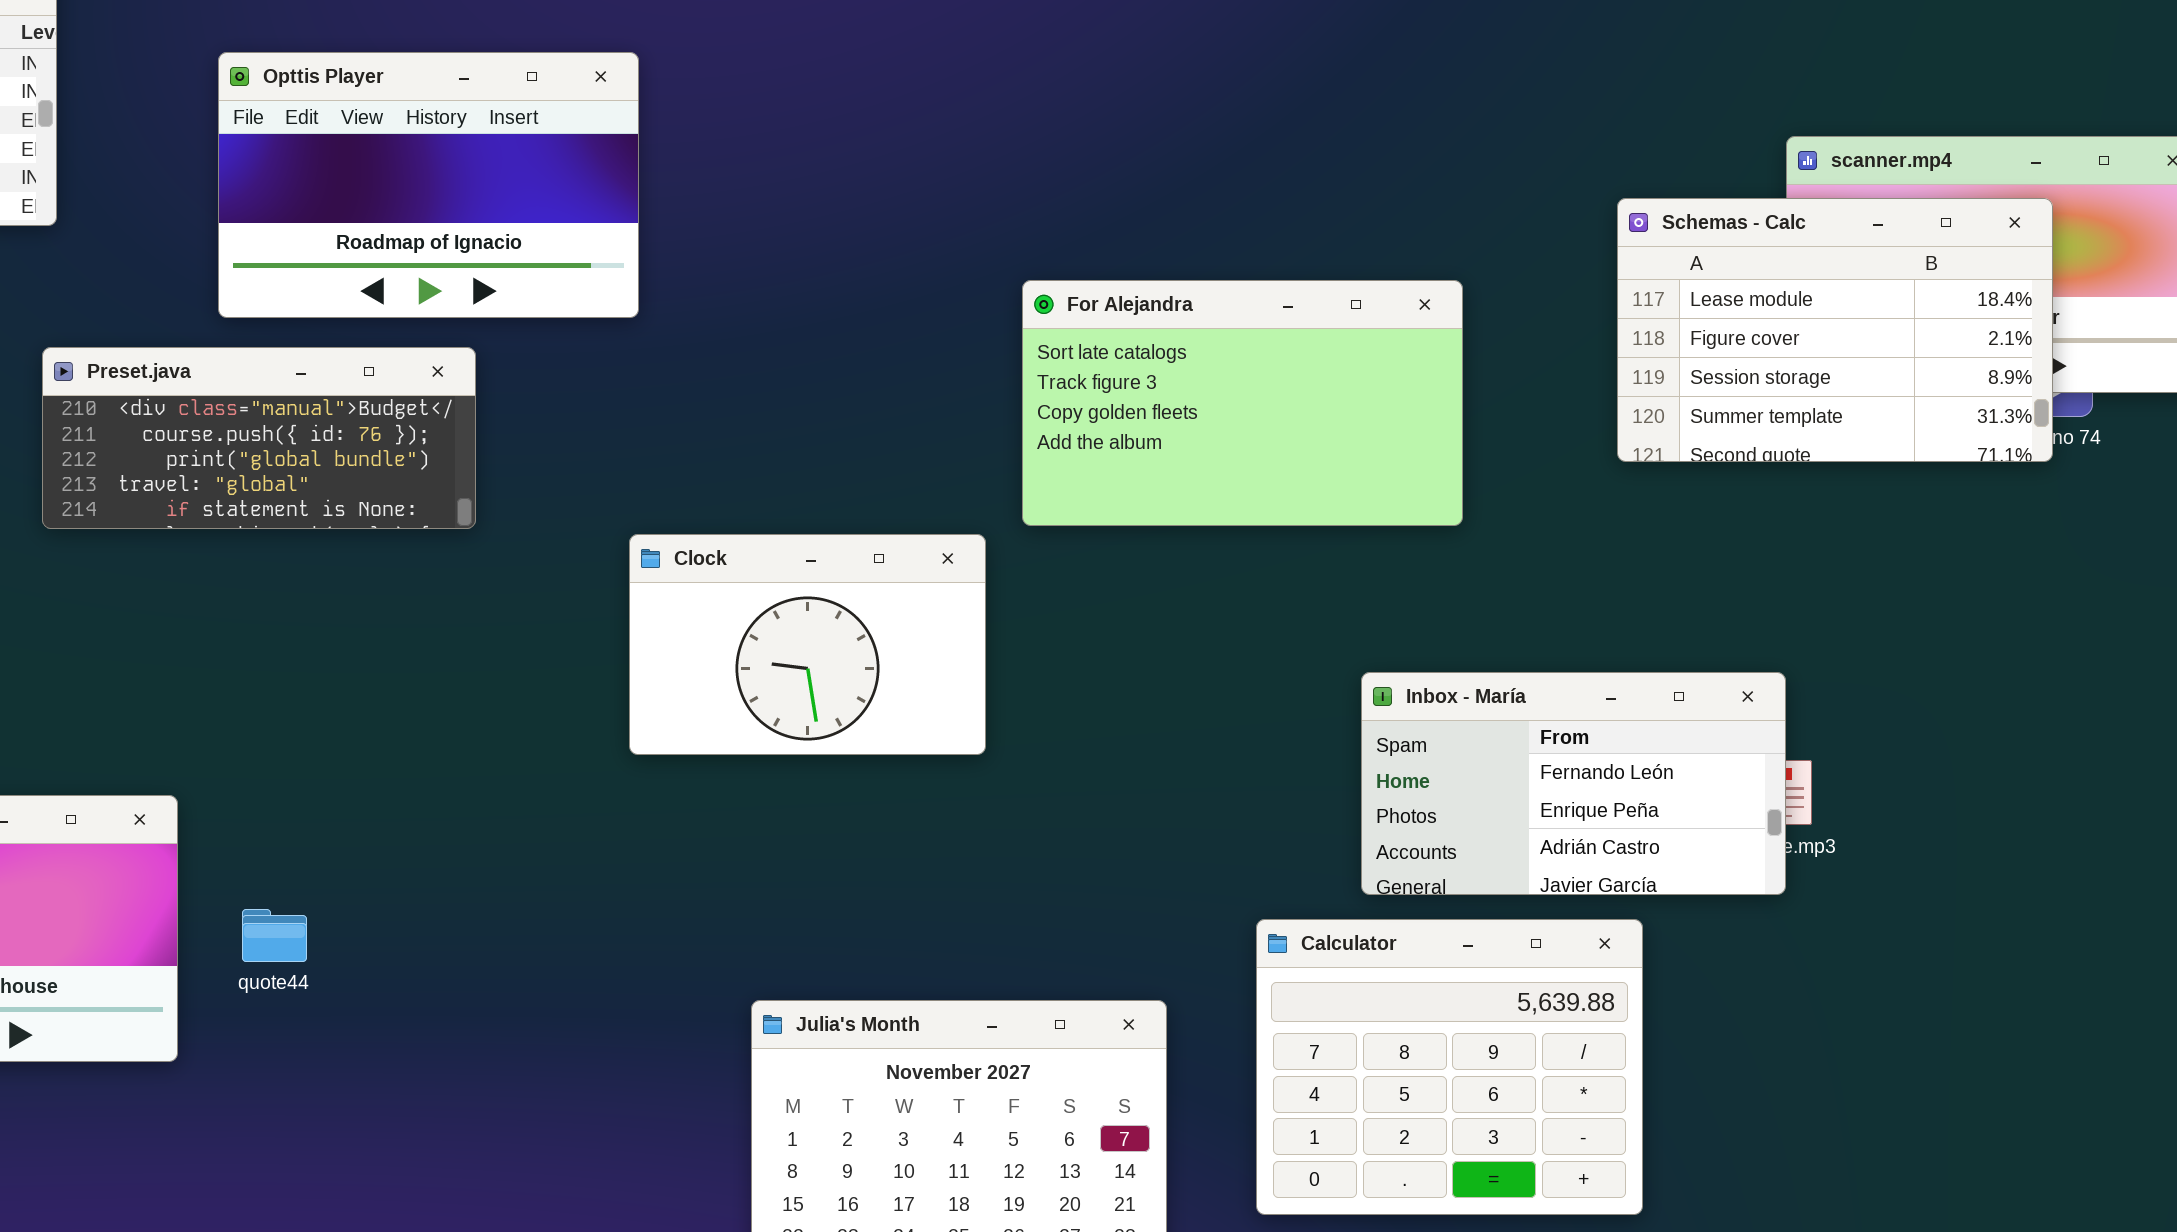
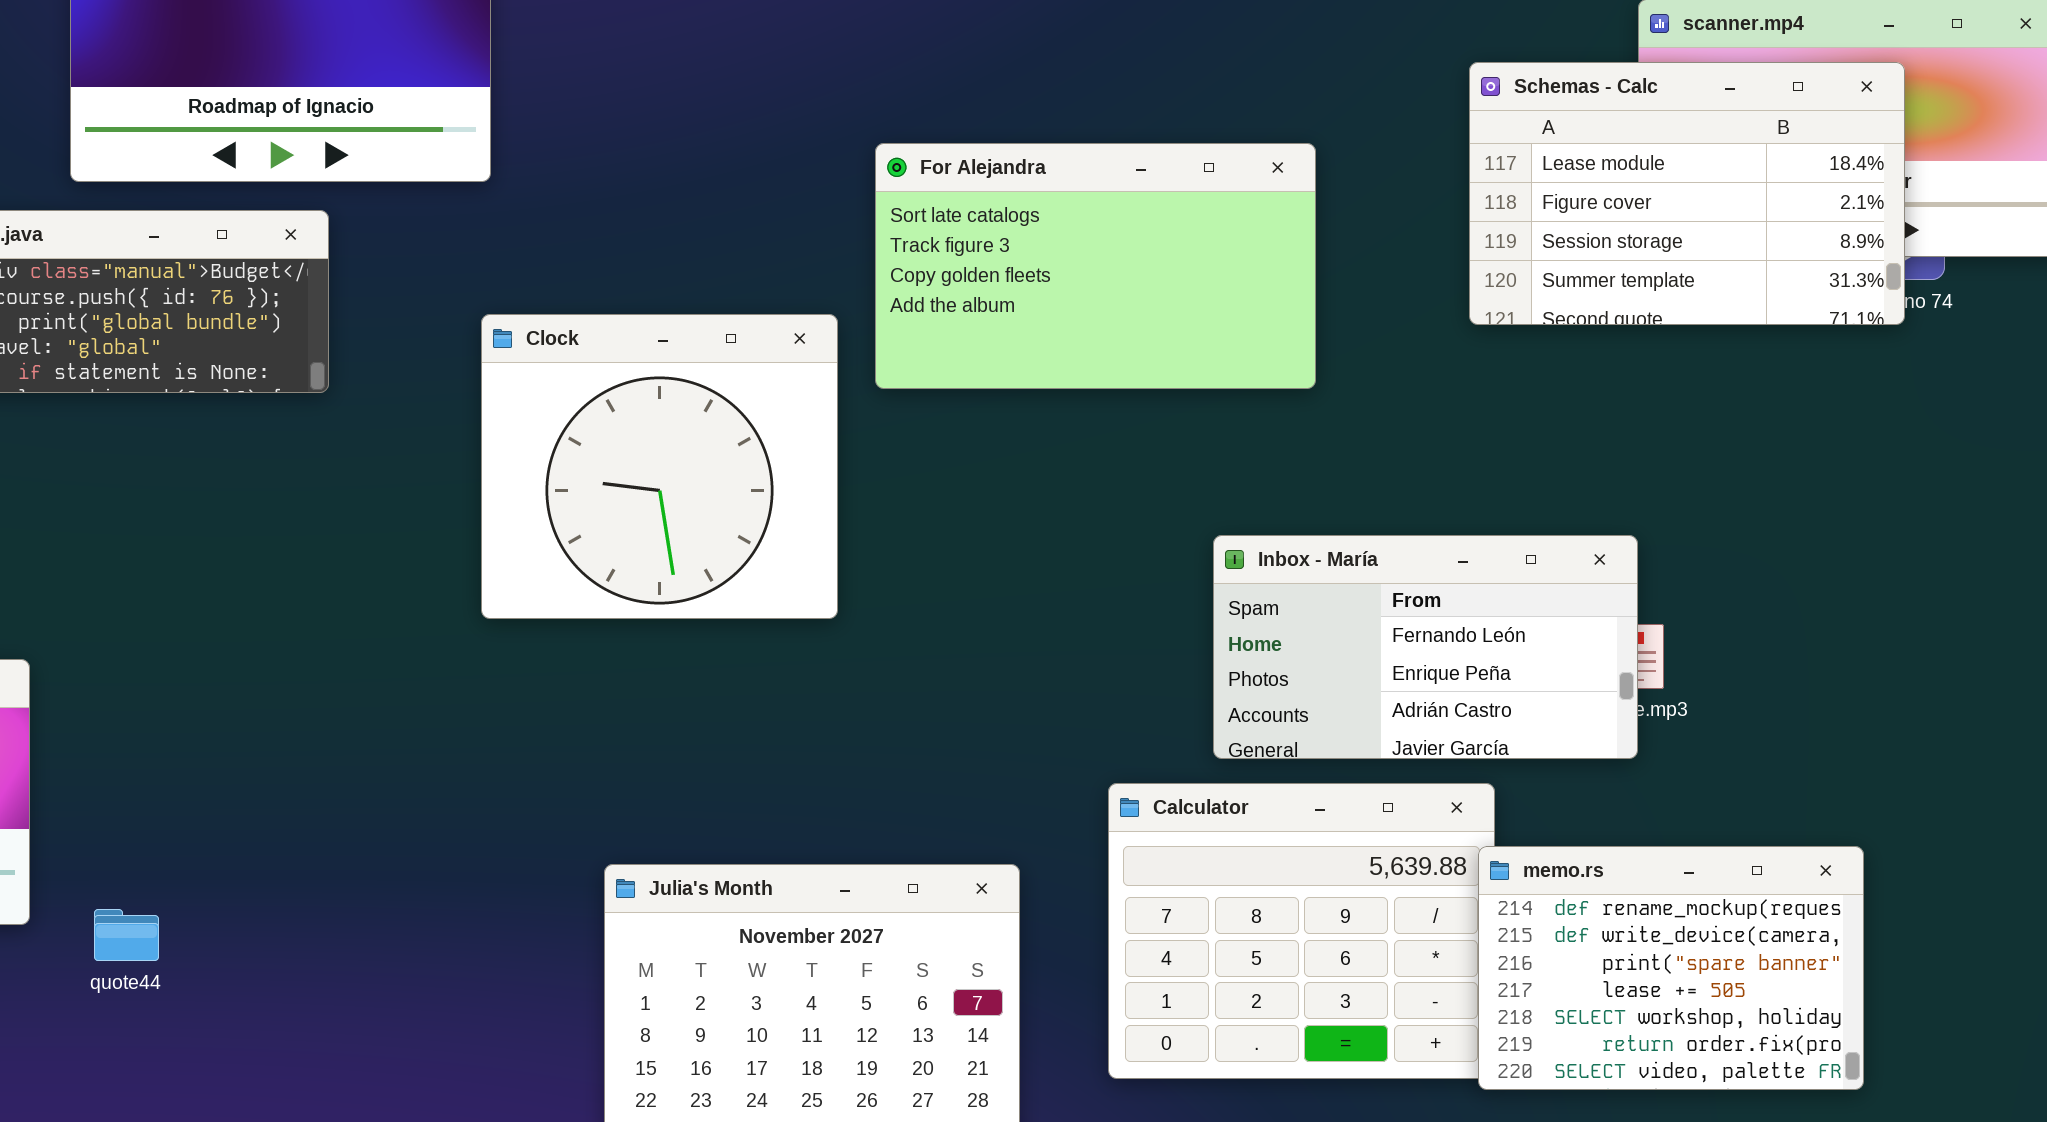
Clock: [629,534,986,755] -> [481,314,838,619], resized
quote44: [242,909,307,962] -> [94,909,159,961], moved
memo.rs: none -> [1478,846,1864,1090], opened

